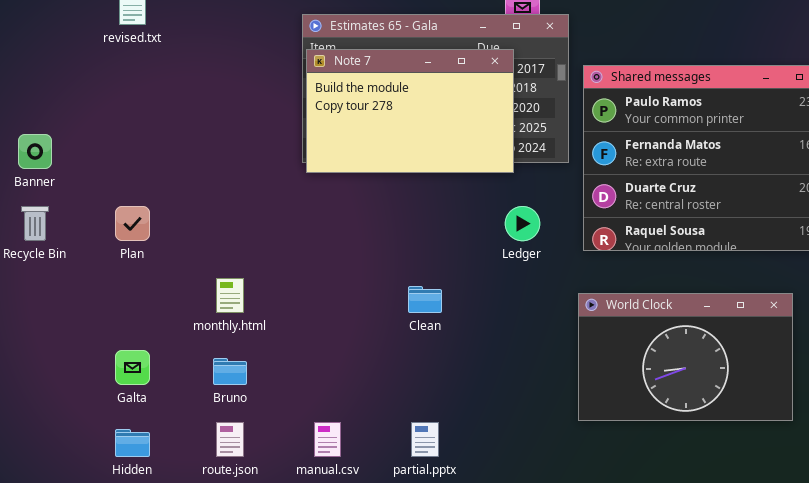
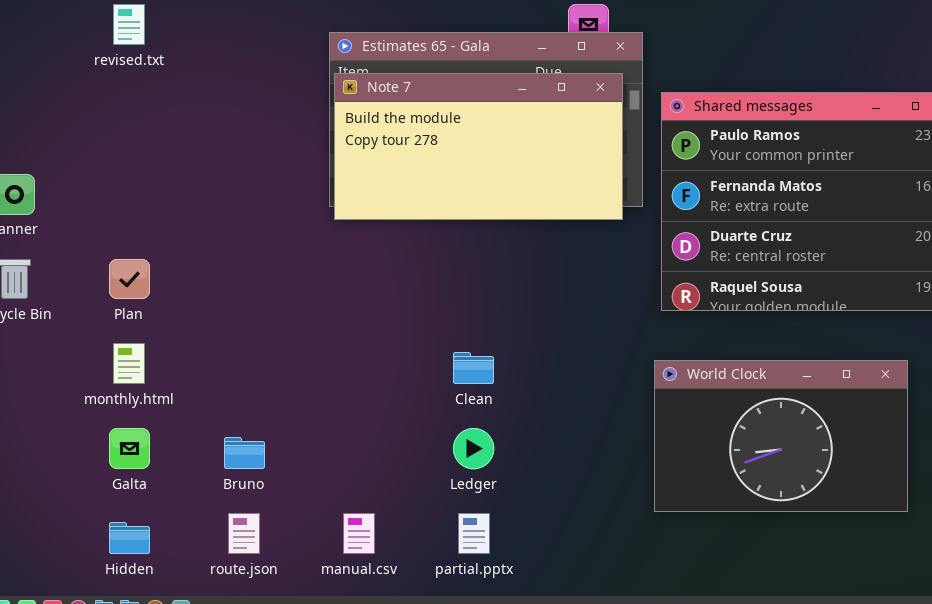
Note 7: [306,49,514,173] -> [334,73,623,220], resized
Ledger: [505,206,540,241] -> [453,428,494,469], moved
monthly.html: [216,278,244,313] -> [113,343,145,384], moved

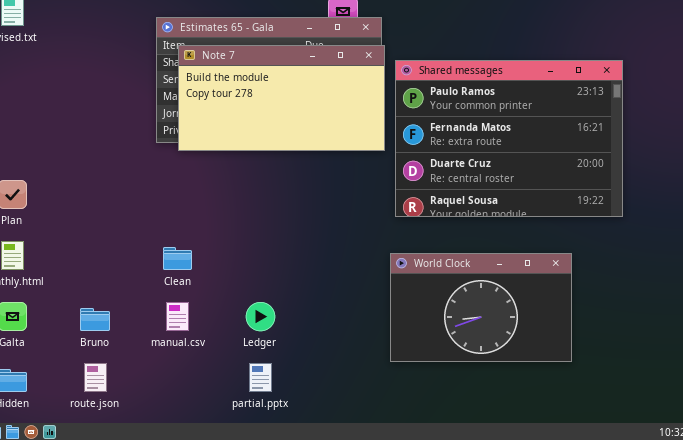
Note 7: [334,73,623,220] -> [178,45,385,151], moved
Clean: [453,352,494,384] -> [163,247,192,270], moved
manual.csv: [343,513,375,554] -> [166,302,189,331], moved

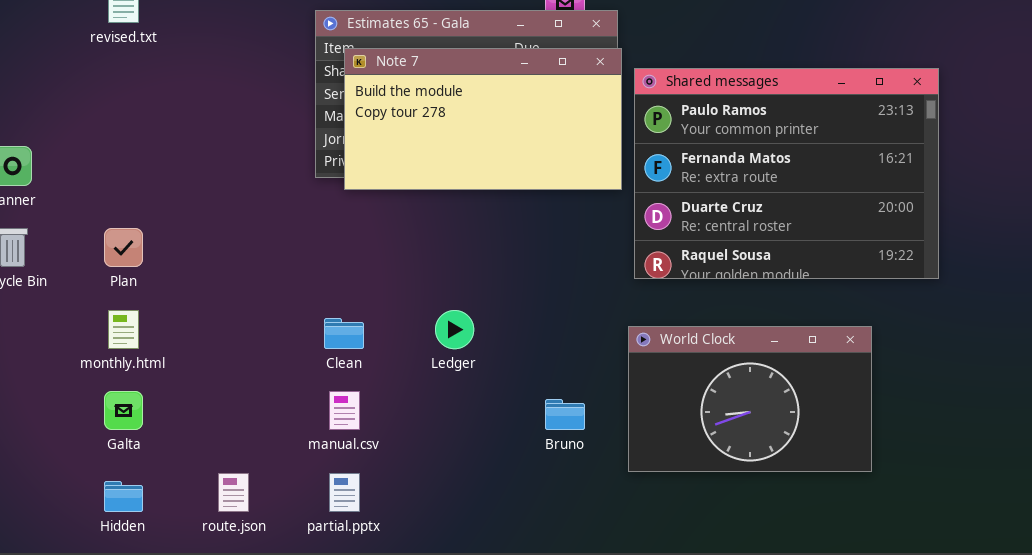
Ledger: [246,302,275,331] -> [435,310,474,349], moved
Bruno: [80,308,110,331] -> [545,399,585,430], moved
partial.pptx: [249,363,272,392] -> [329,473,360,512], moved

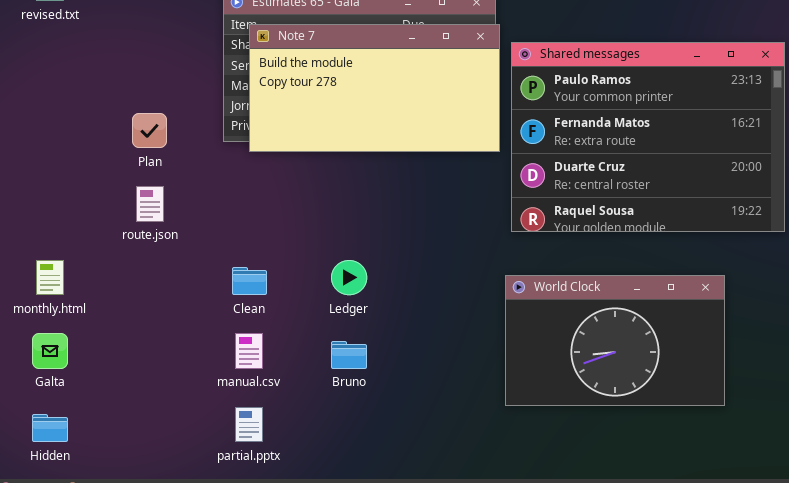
Plan: [104,228,143,267] -> [132,113,167,148], moved
Bruno: [545,399,585,430] -> [331,341,367,369], moved
route.json: [218,473,249,512] -> [136,186,164,222], moved

